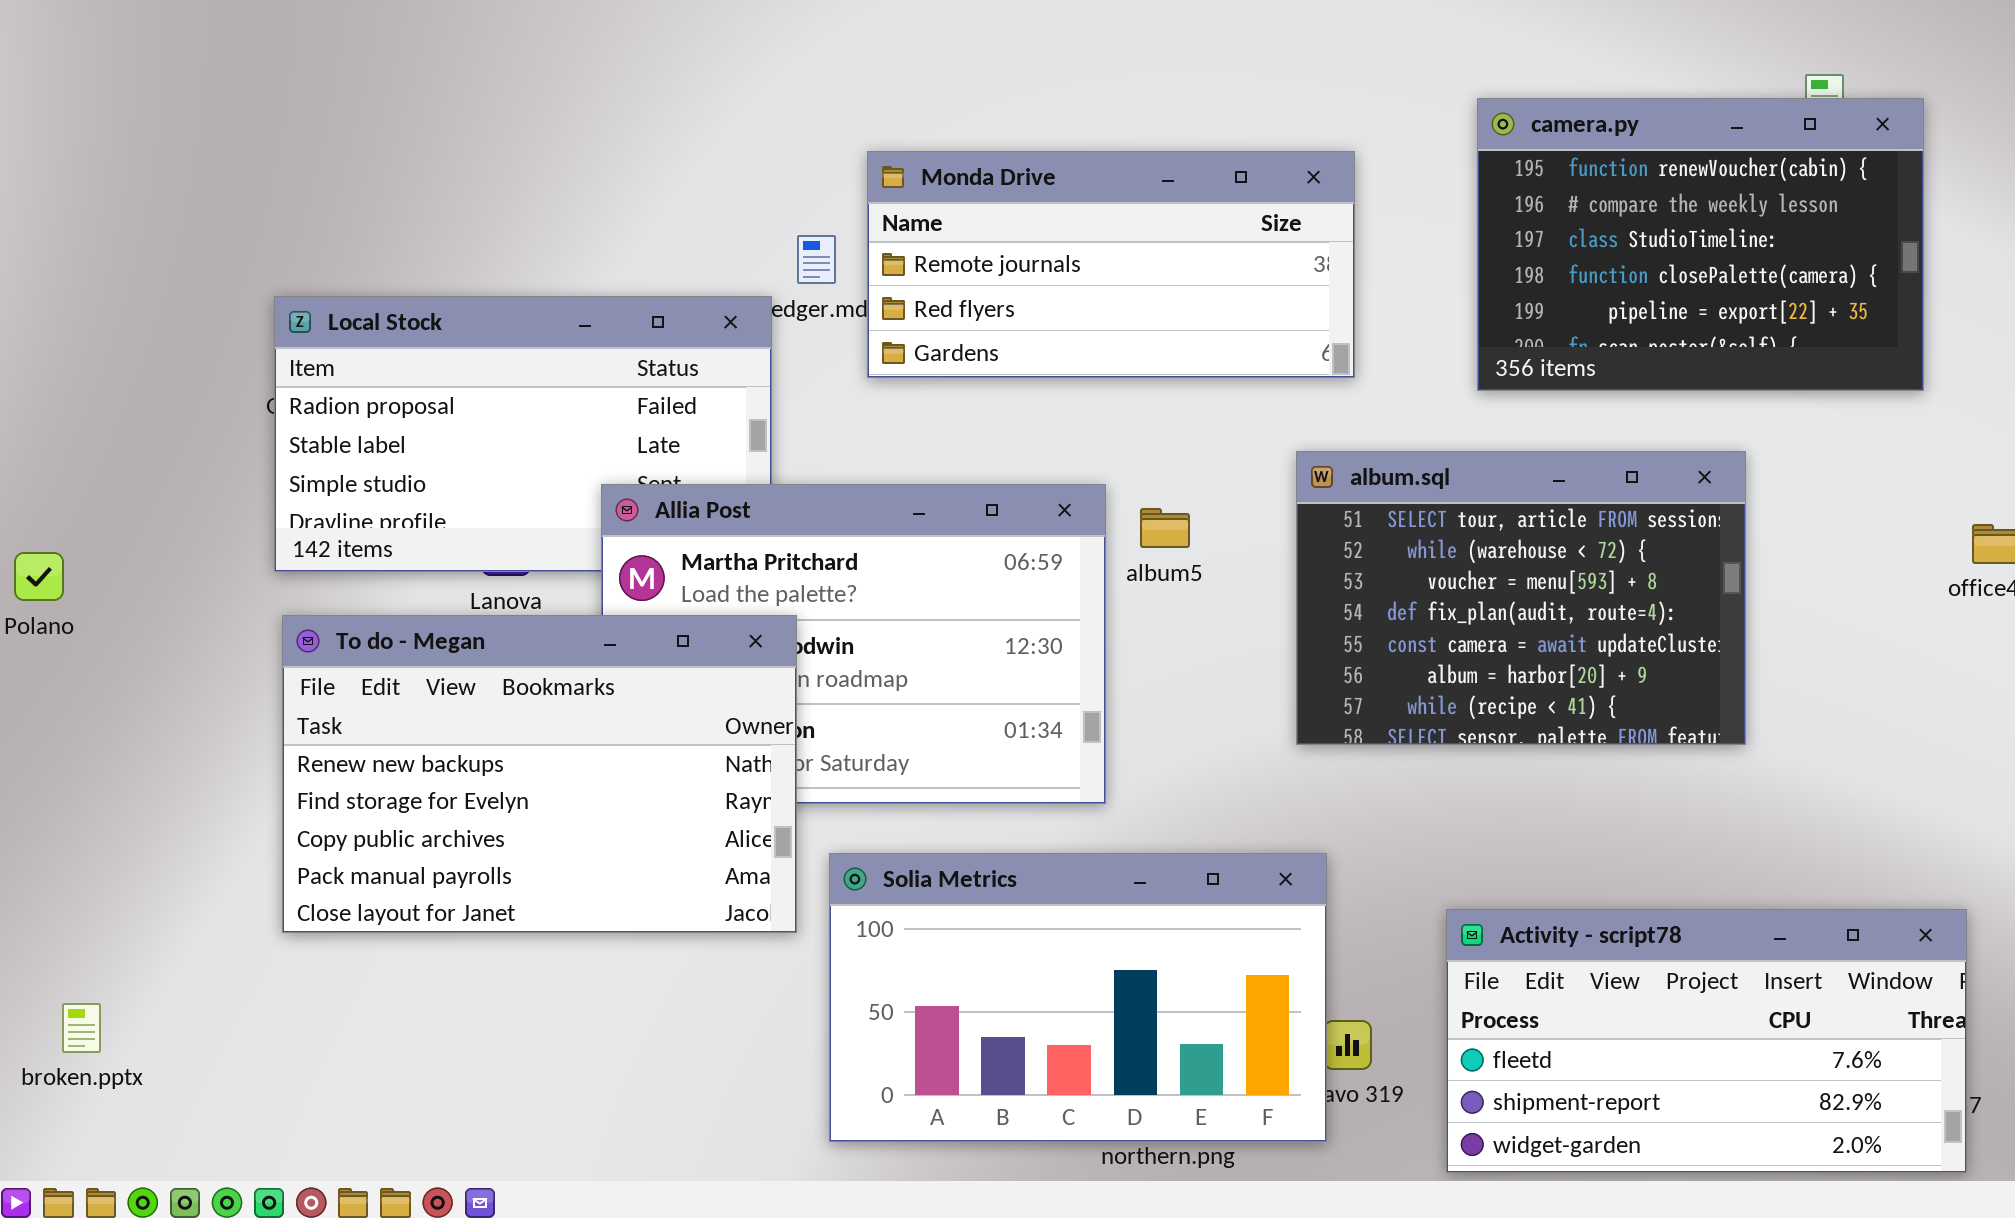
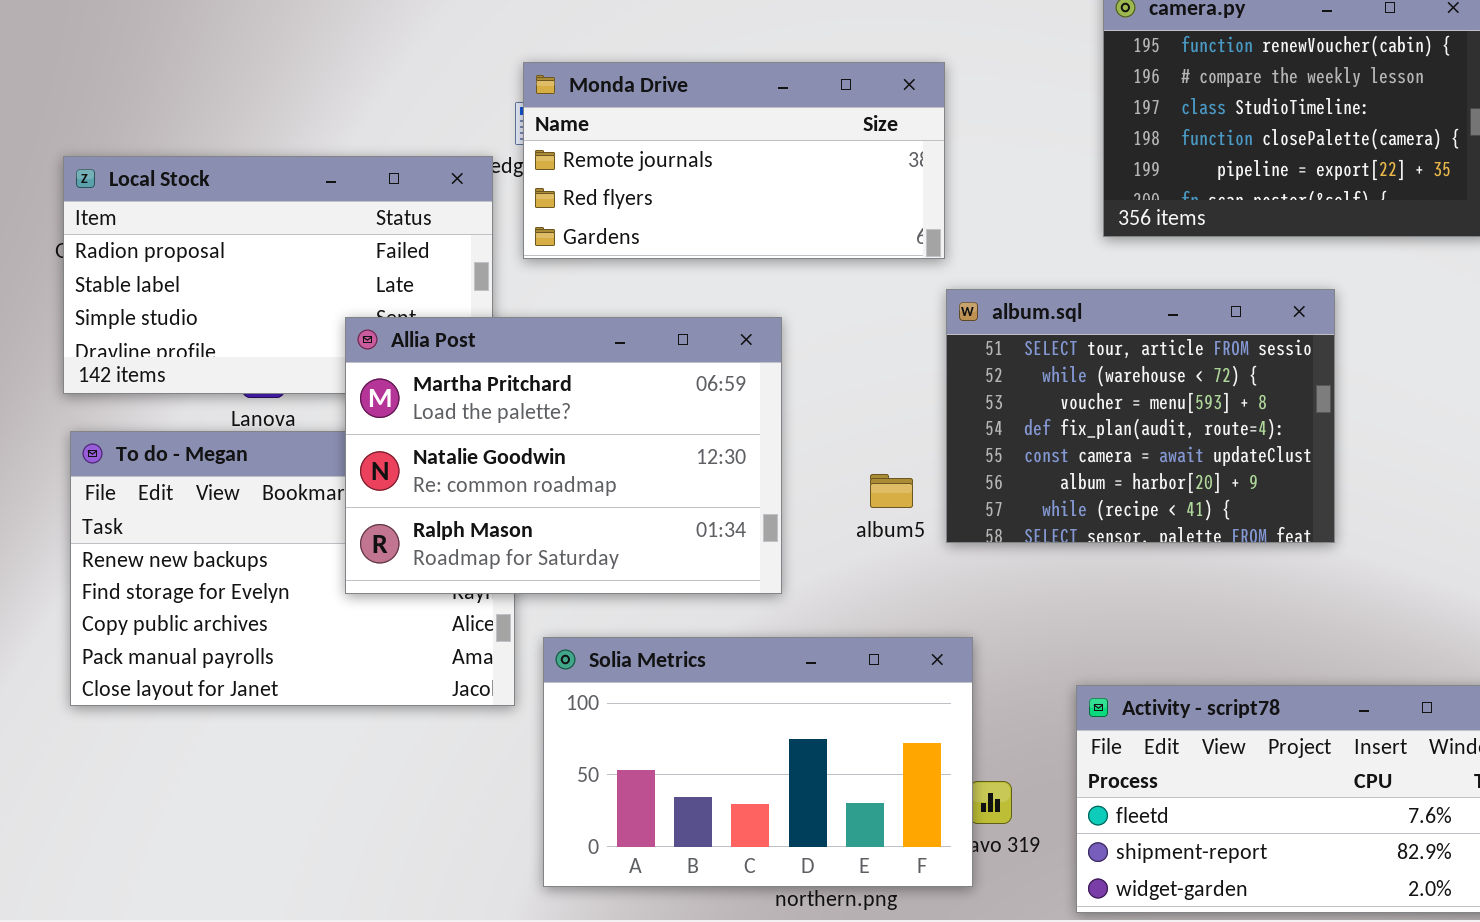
Monda Drive: [867,151,1355,378] -> [523,62,945,259], moved
Allia Post: [601,484,1106,804] -> [345,317,782,594], raised
album5: [1140,508,1190,548] -> [870,474,913,508], moved

